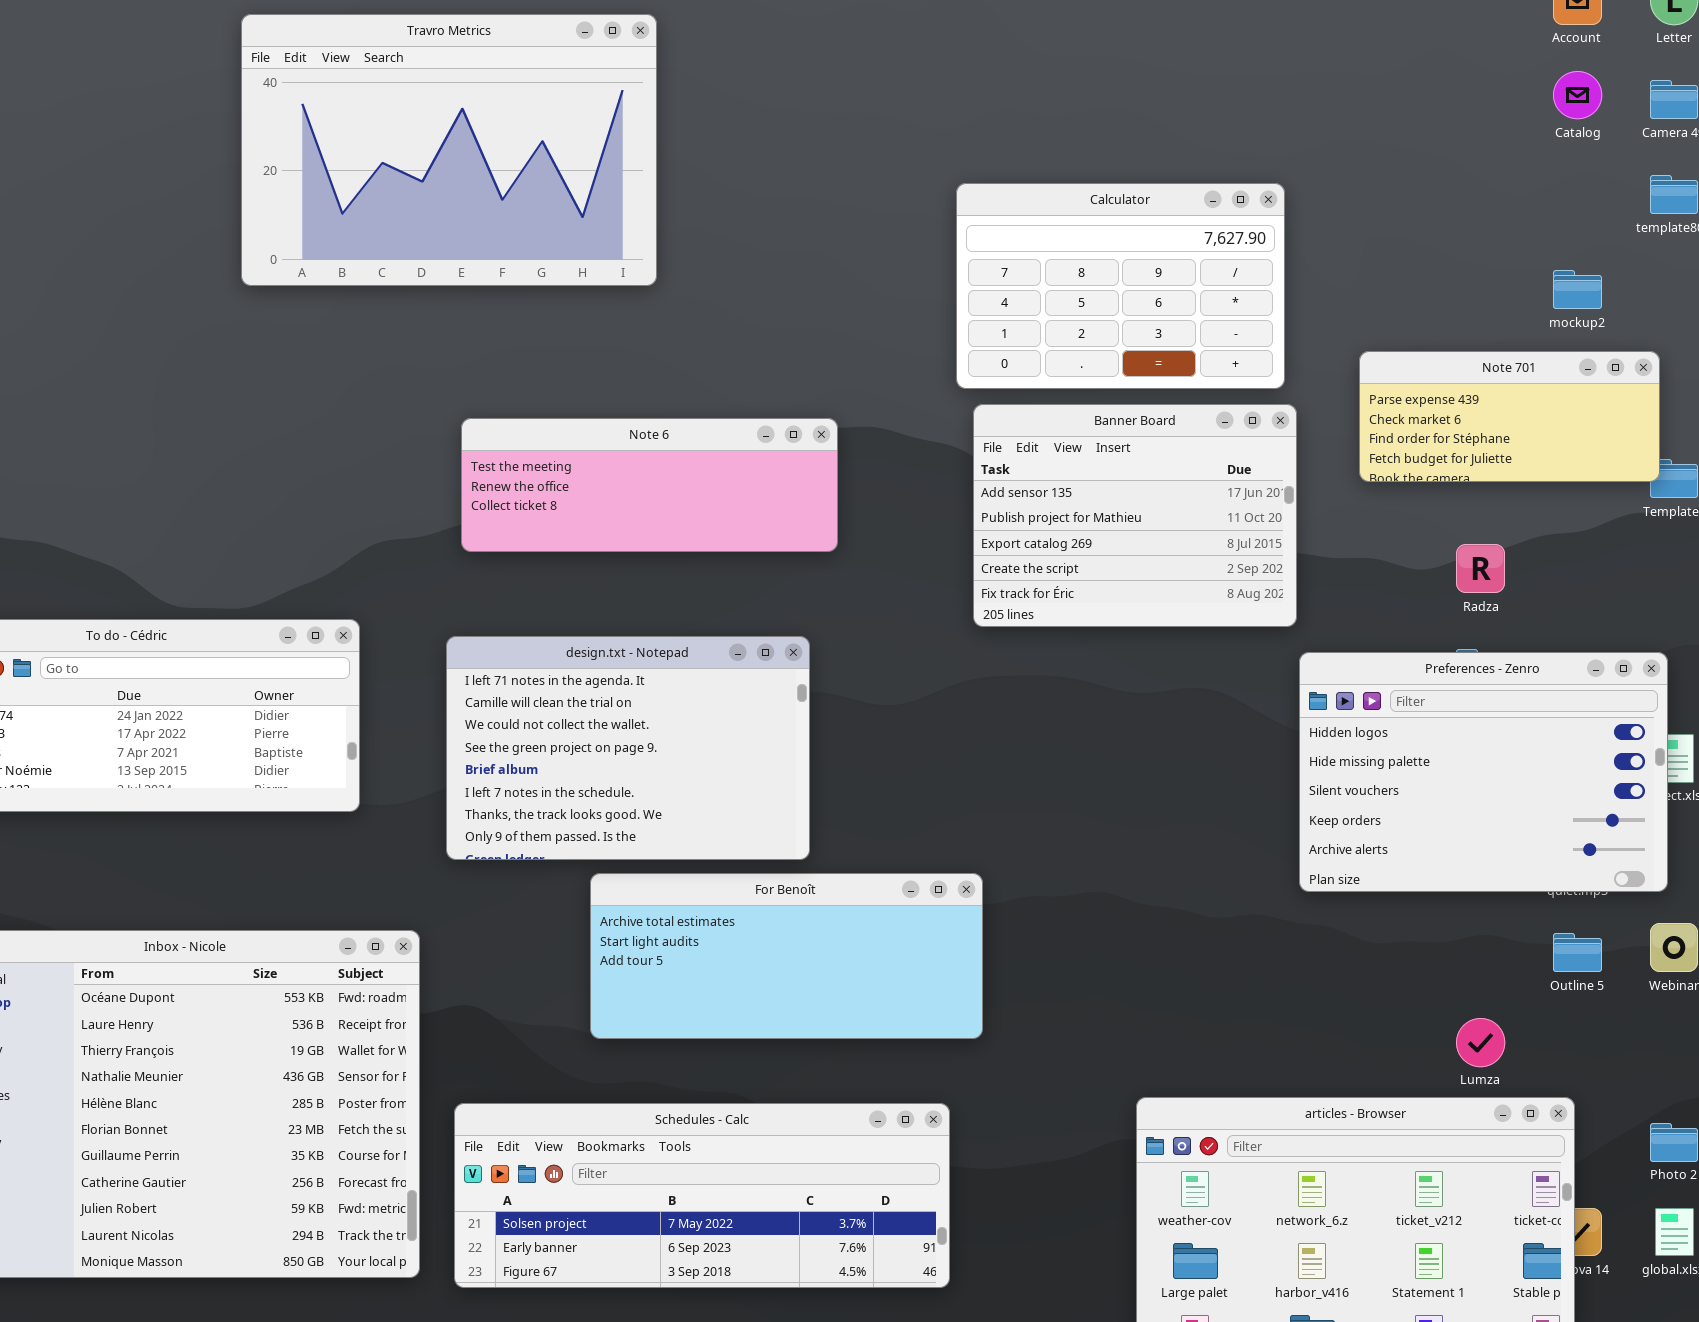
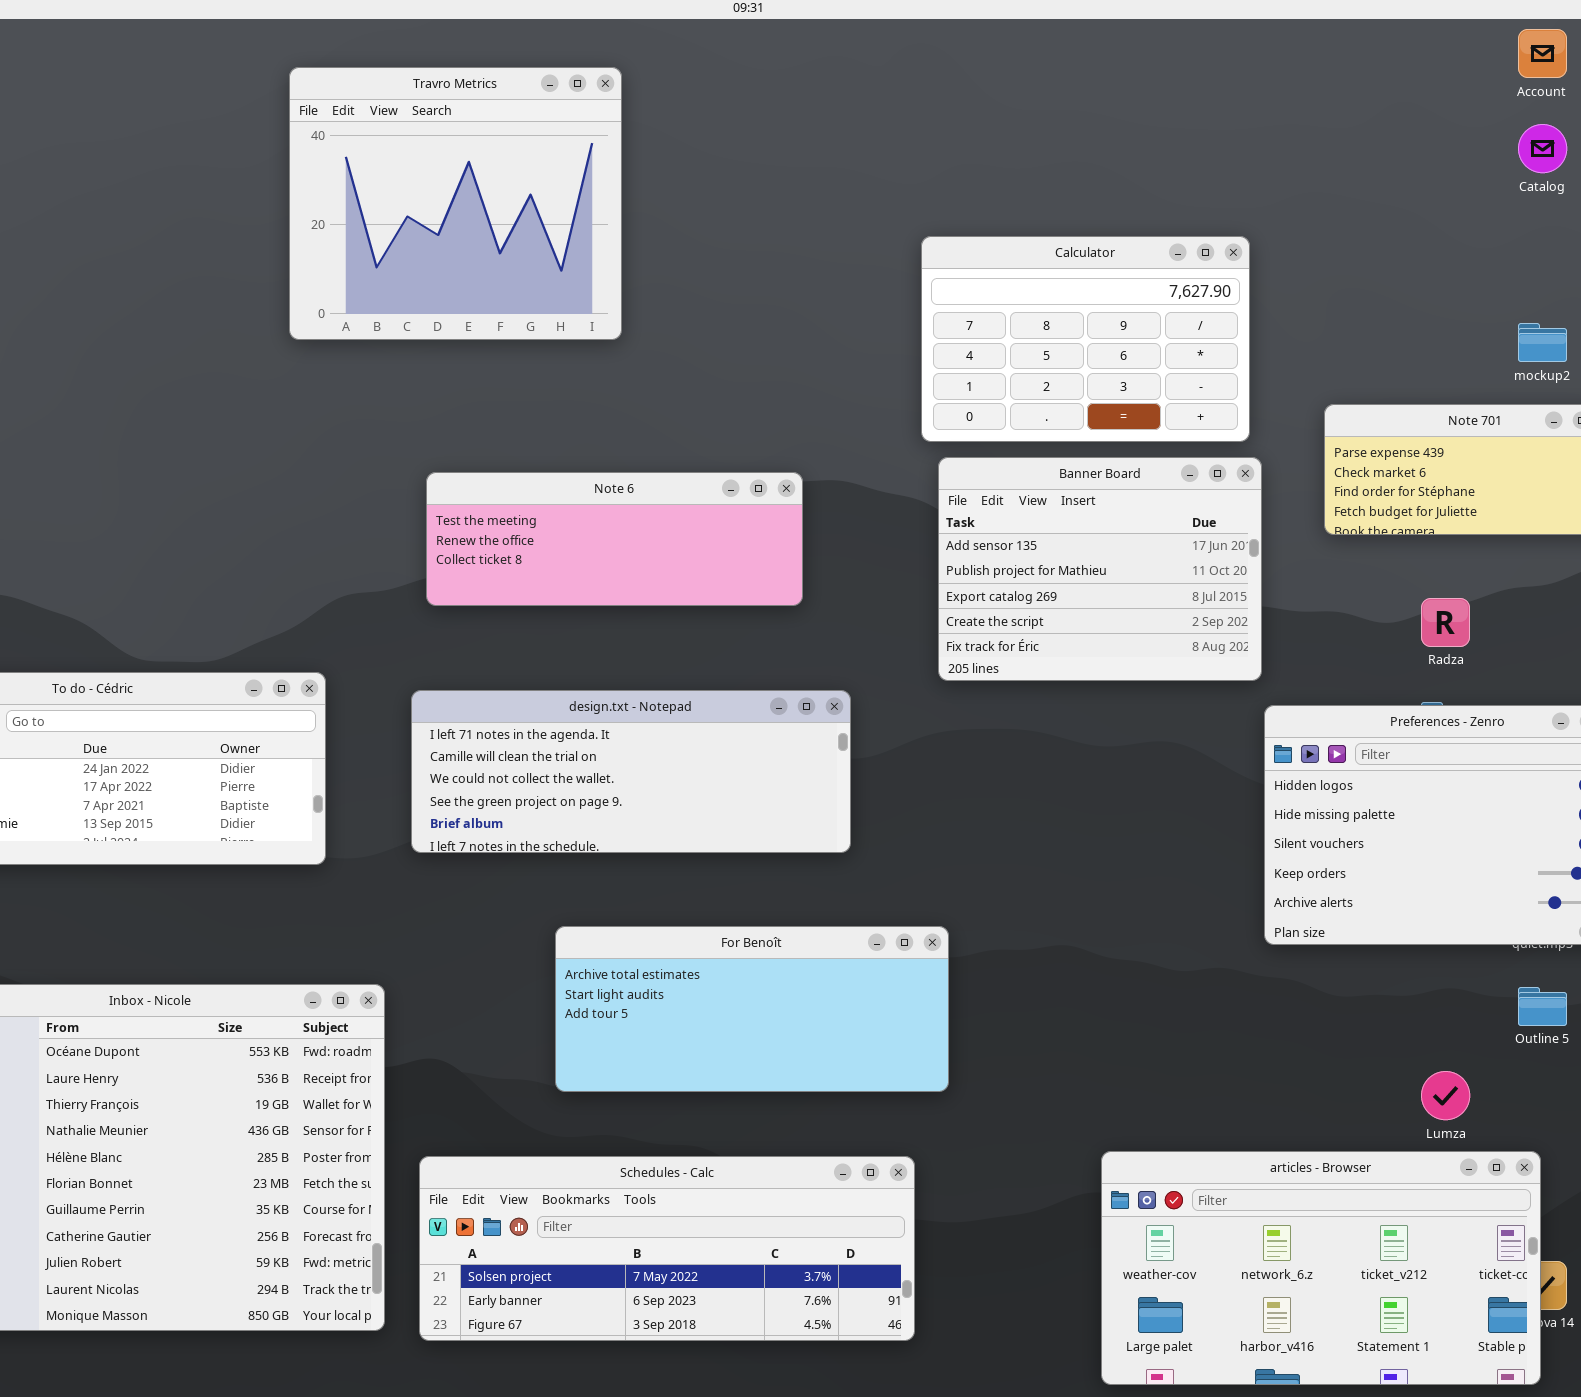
Travro Metrics: [241,14,657,286] -> [289,67,622,340], resized
design.txt - Notepad: [446,636,810,860] -> [411,690,851,853], resized

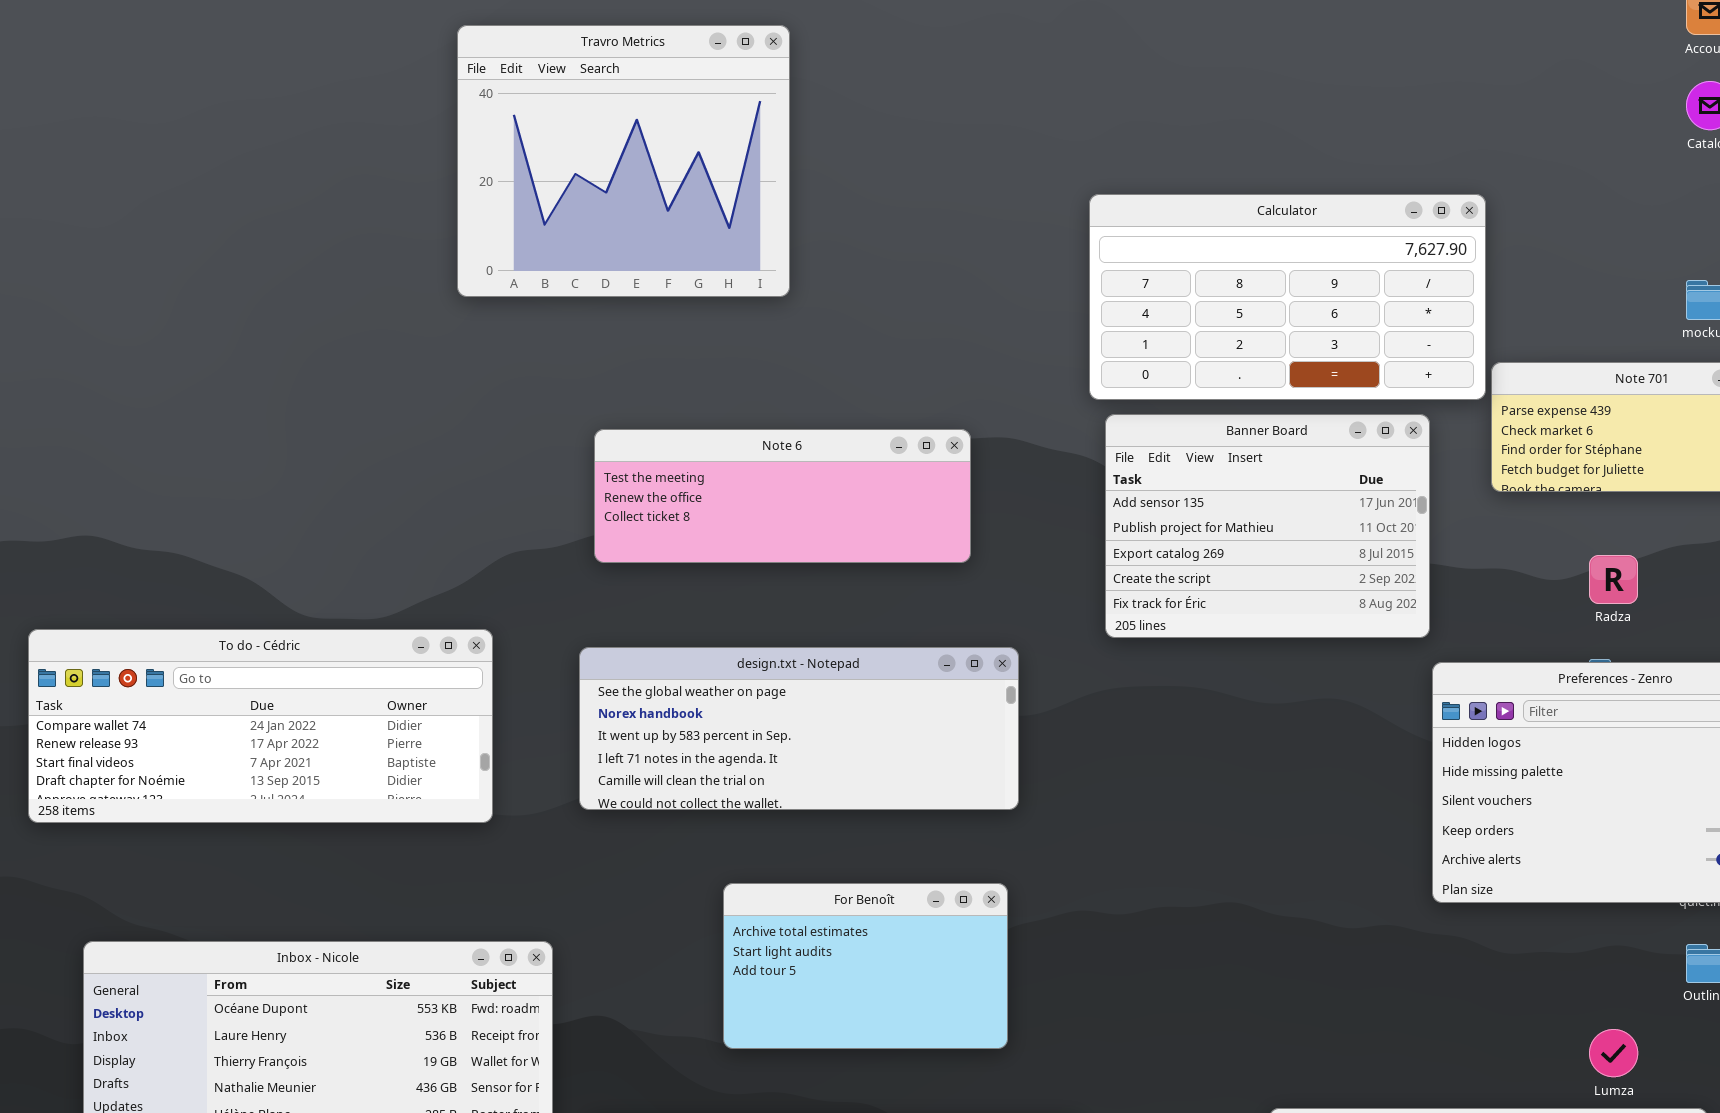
Calculator: [921,236,1250,442] -> [1089,194,1486,400], resized
design.txt - Notepad: [411,690,851,853] -> [579,647,1019,810], scrolled up 3 rows
For Benoît: [555,926,949,1092] -> [723,883,1008,1049], resized

